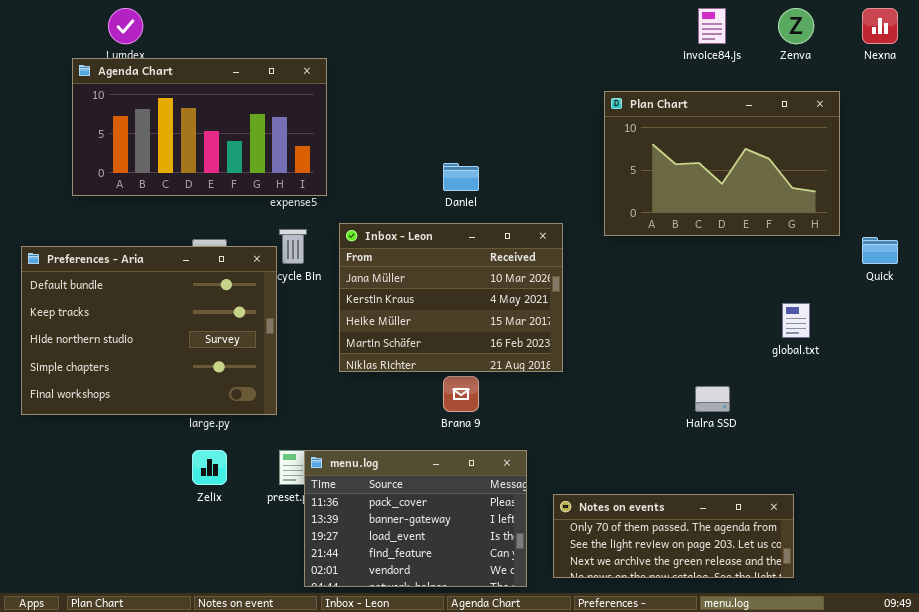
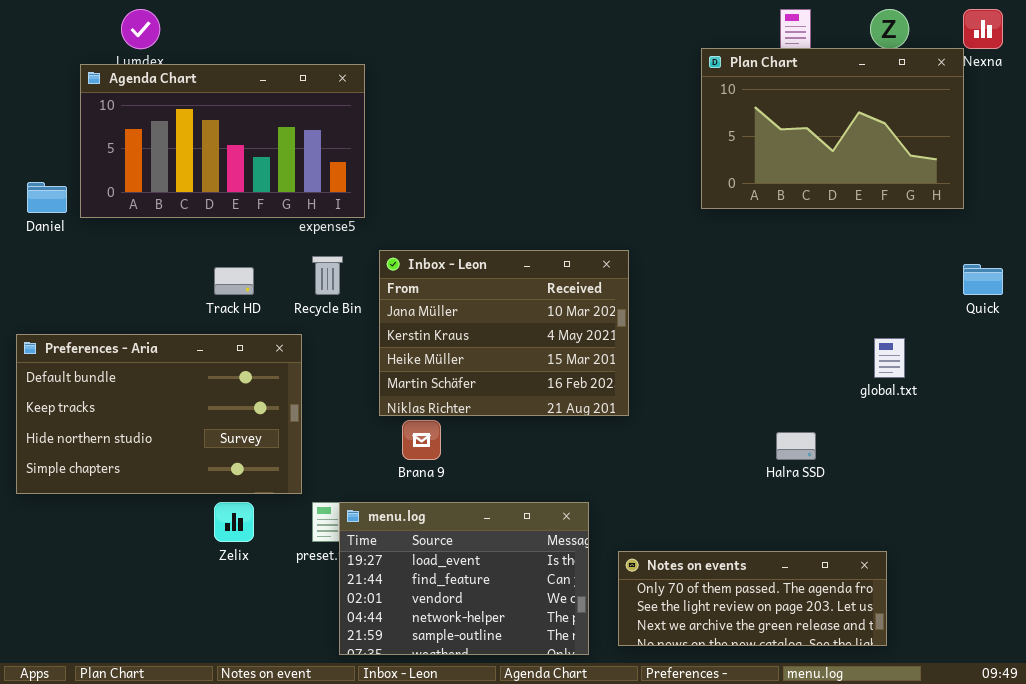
Plan Chart: [604,91,840,236] -> [701,48,964,209], moved
Daniel: [443,163,479,191] -> [27,182,67,213], moved
Preferences - Aria: [21,246,277,415] -> [16,334,302,494], moved, resized
Brana 9: [443,376,479,412] -> [402,420,441,460], moved
menu.log: [304,450,527,587] -> [339,502,589,655], scrolled down 2 rows

